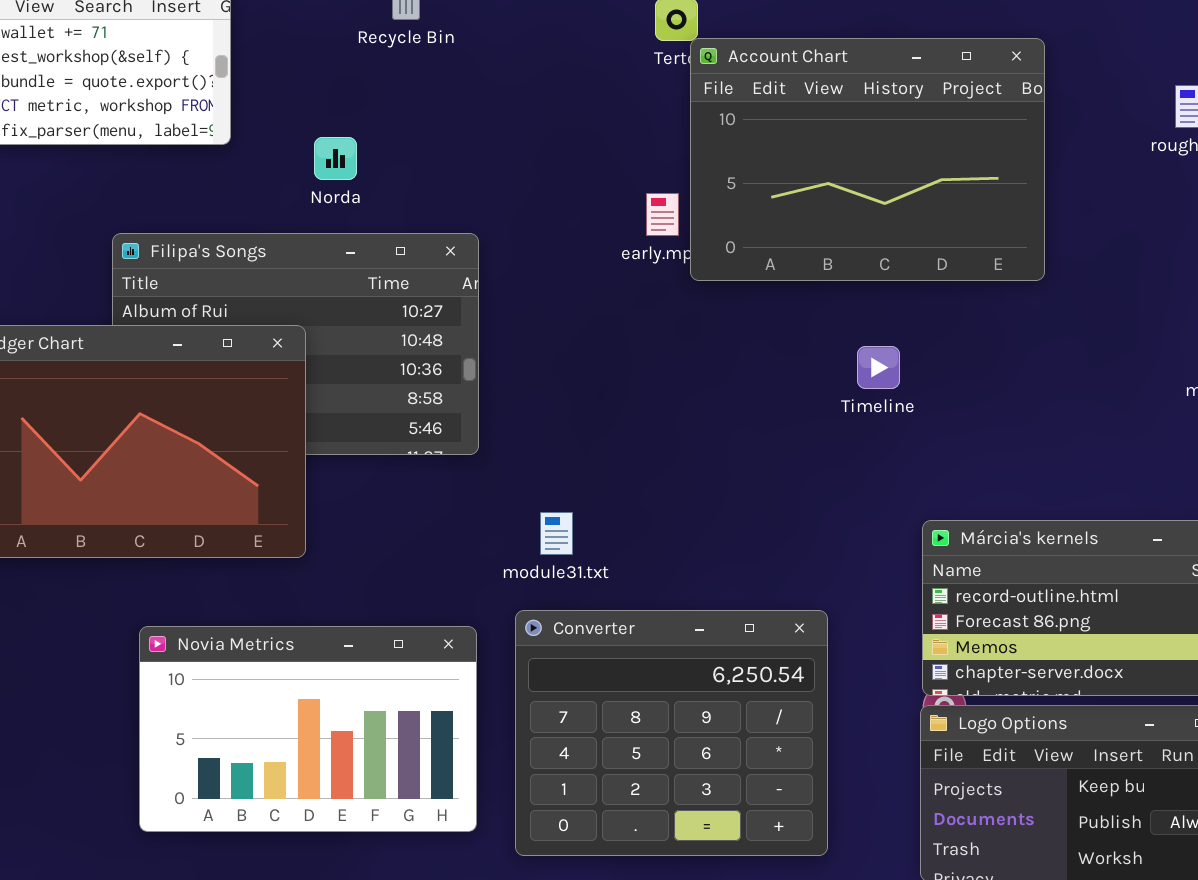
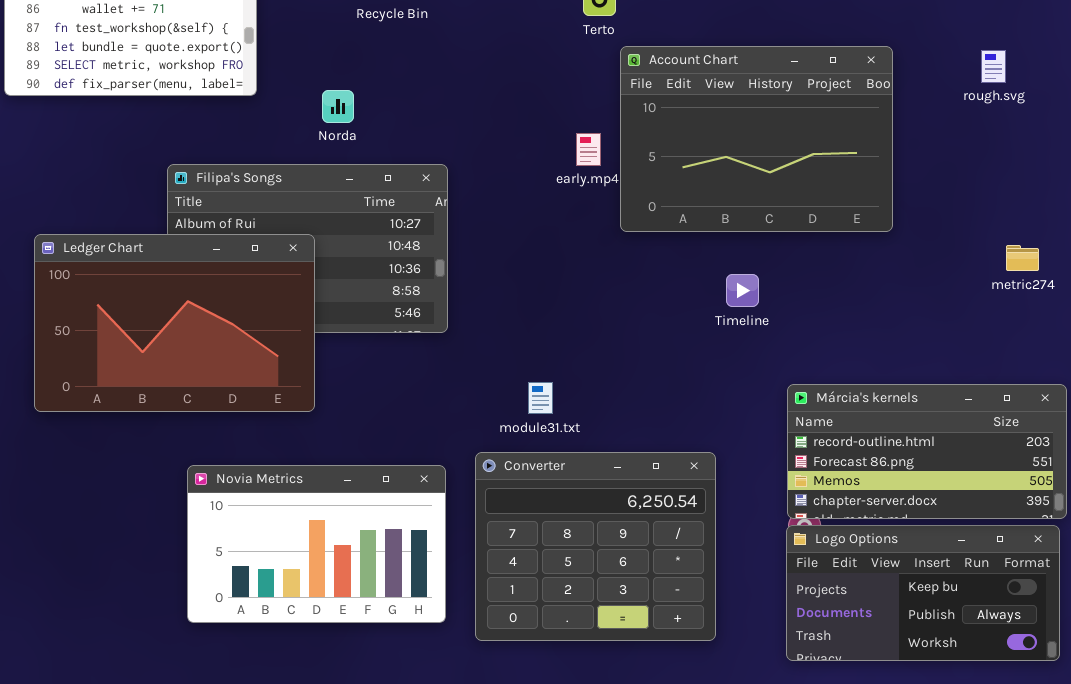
Account Chart: [690,38,1045,281] -> [620,46,893,232], moved
Timeline: [857,346,900,389] -> [726,274,759,307], moved
module31.txt: [540,512,573,555] -> [528,382,553,414], moved

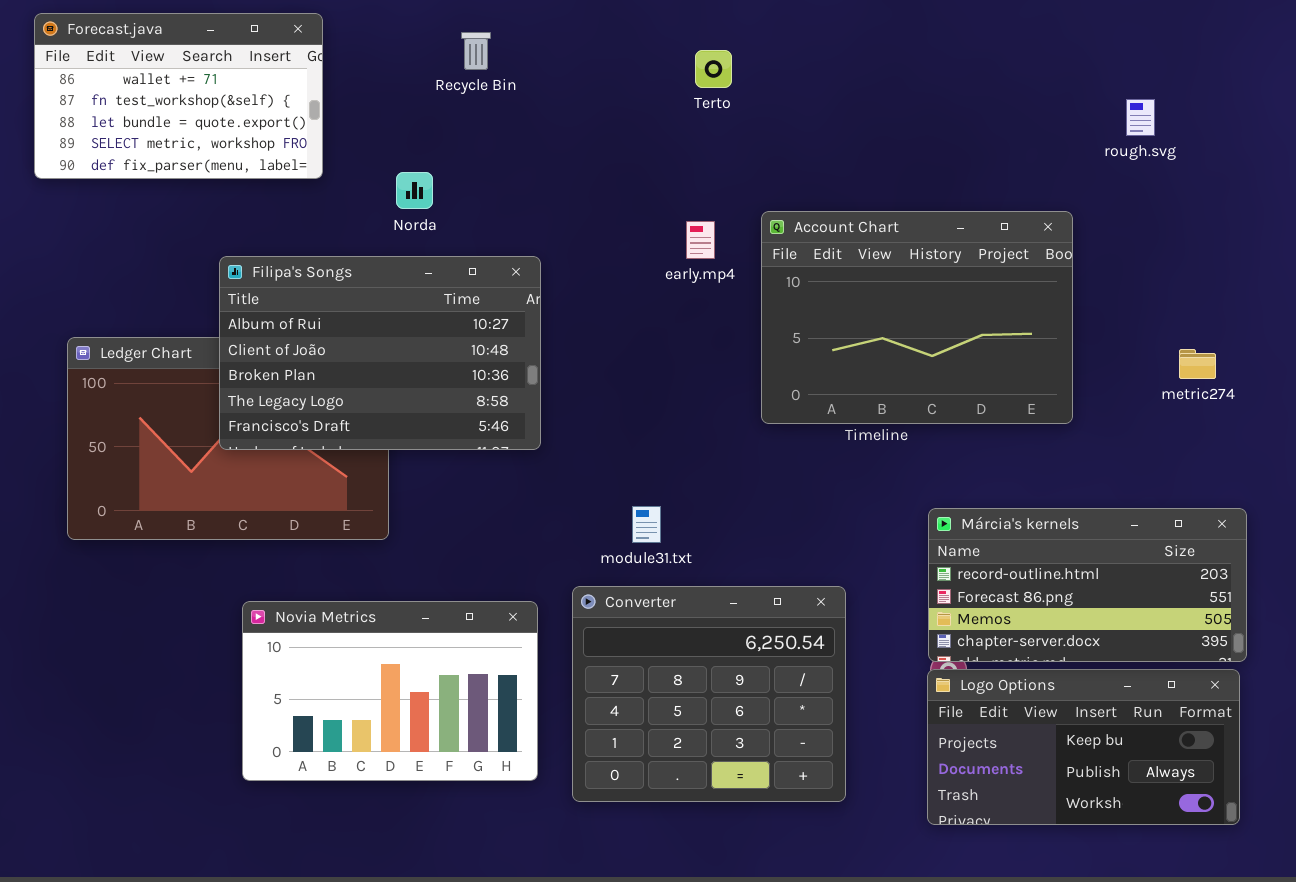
Account Chart: [620,46,893,232] -> [761,211,1073,424], moved
rough.svg: [981,50,1006,83] -> [1126,99,1155,136], moved
Filipa's Songs: [167,164,448,333] -> [219,256,541,450], raised

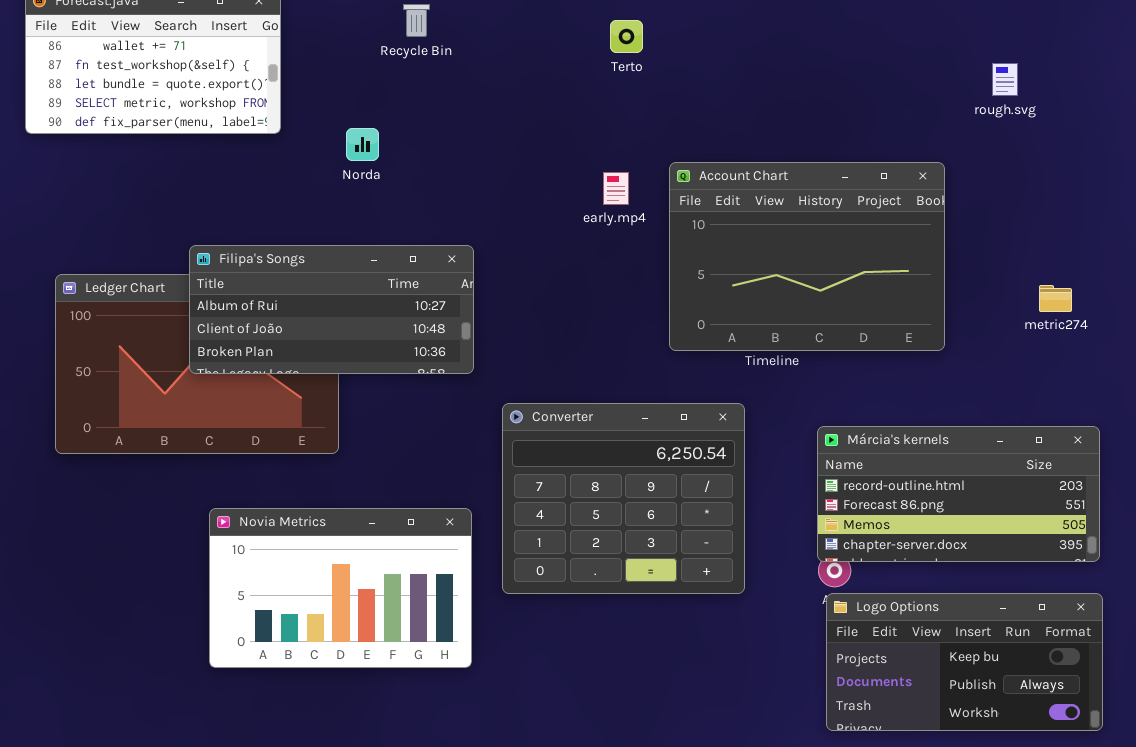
Filipa's Songs: [219,256,541,450] -> [189,245,474,374], resized
Converter: [572,586,846,802] -> [502,403,745,594], moved
Logo Options: [927,669,1240,825] -> [826,593,1103,731], moved

